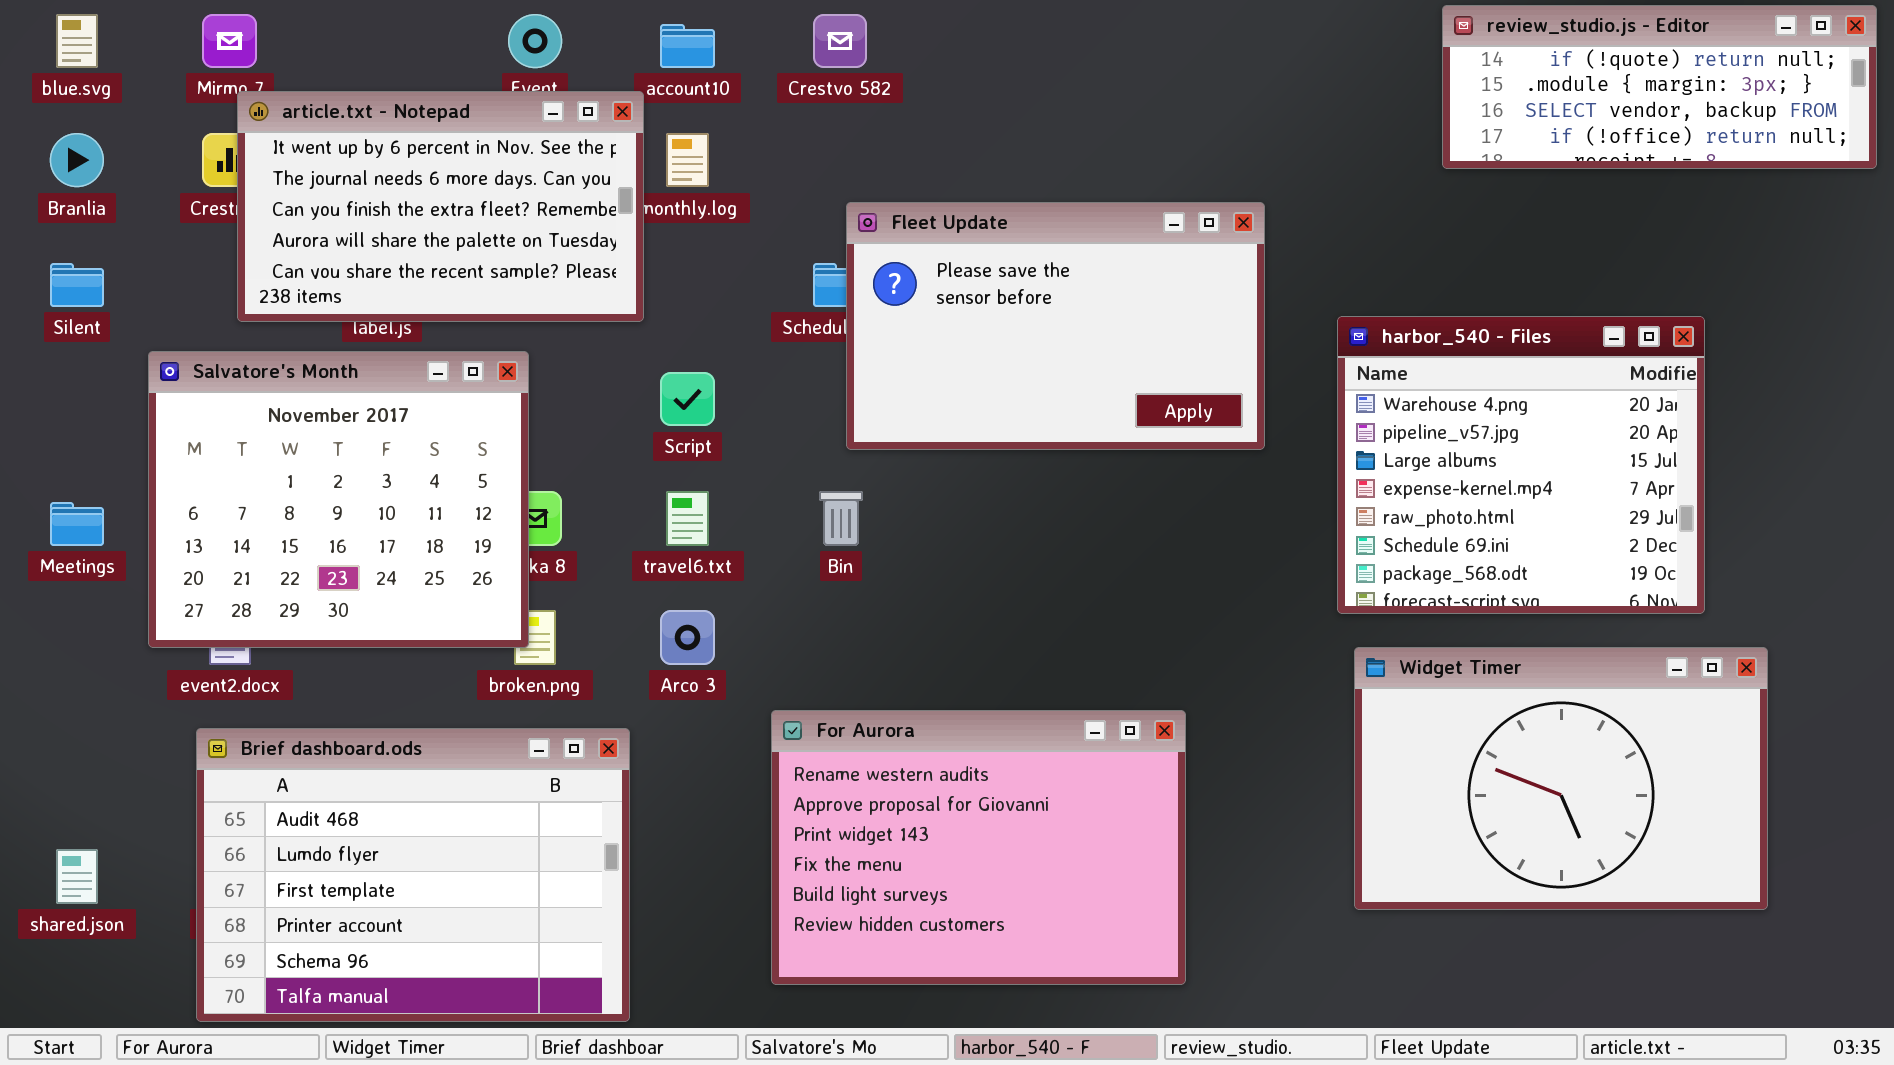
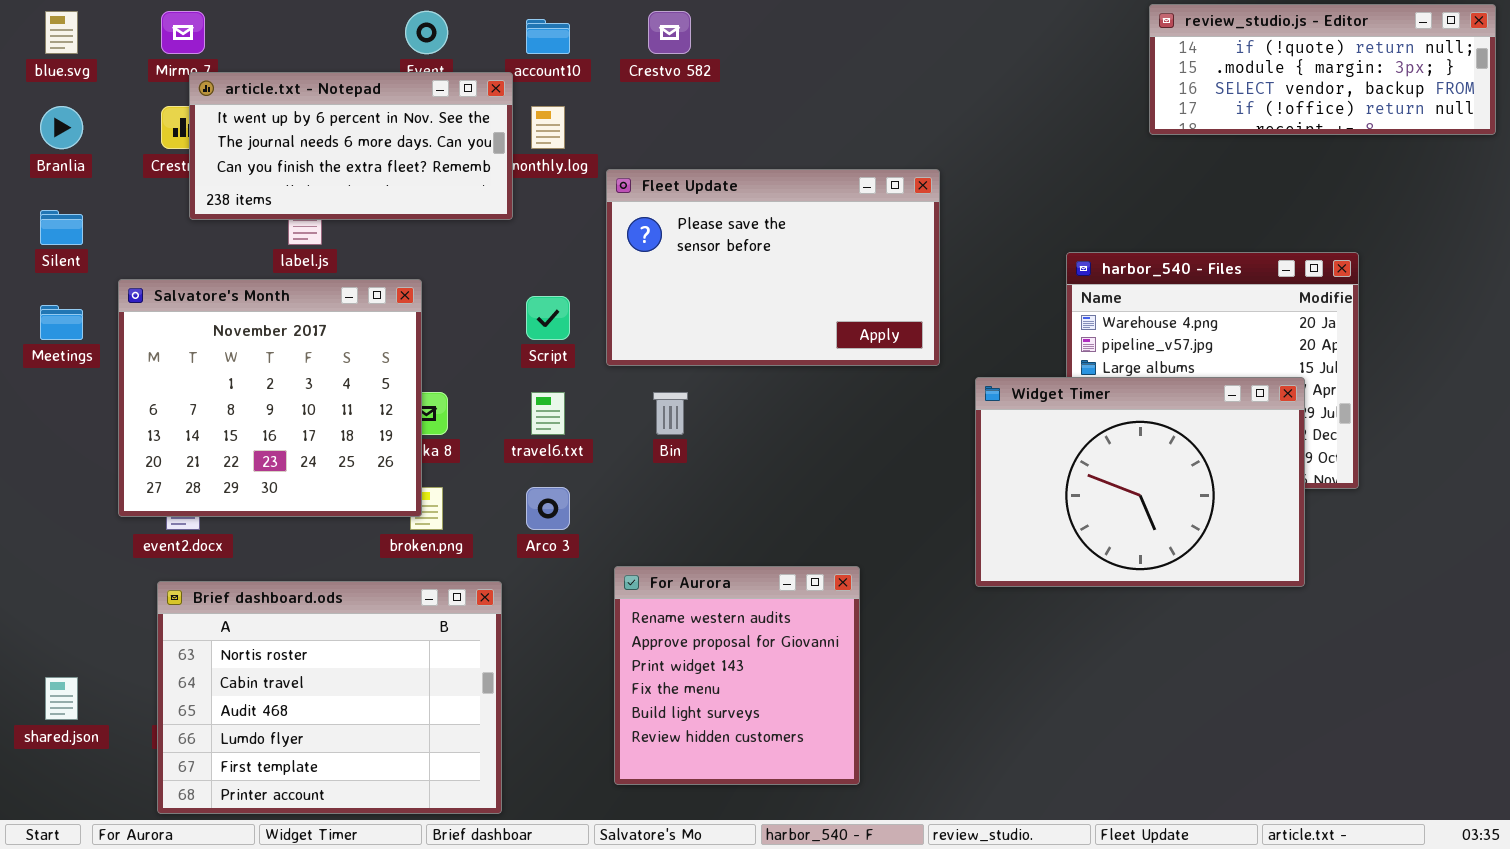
article.txt - Notepad: [237,91,644,322] -> [189,72,513,220], resized
Fleet Update: [846,202,1265,450] -> [606,169,940,366], moved
Meetings: [50,502,104,546] -> [40,305,83,340], moved
Widget Timer: [1354,647,1768,910] -> [975,377,1305,587], moved
For Aurora: [771,710,1186,985] -> [614,566,860,785], resized
Brief dashboard.ods: [196,728,630,1022] -> [157,581,502,814], scrolled up 2 rows

